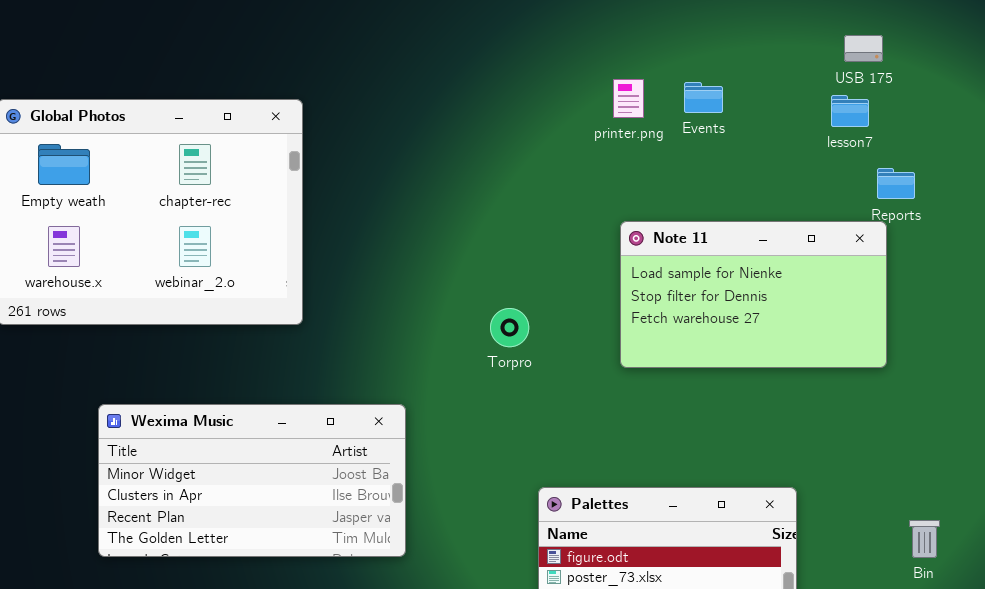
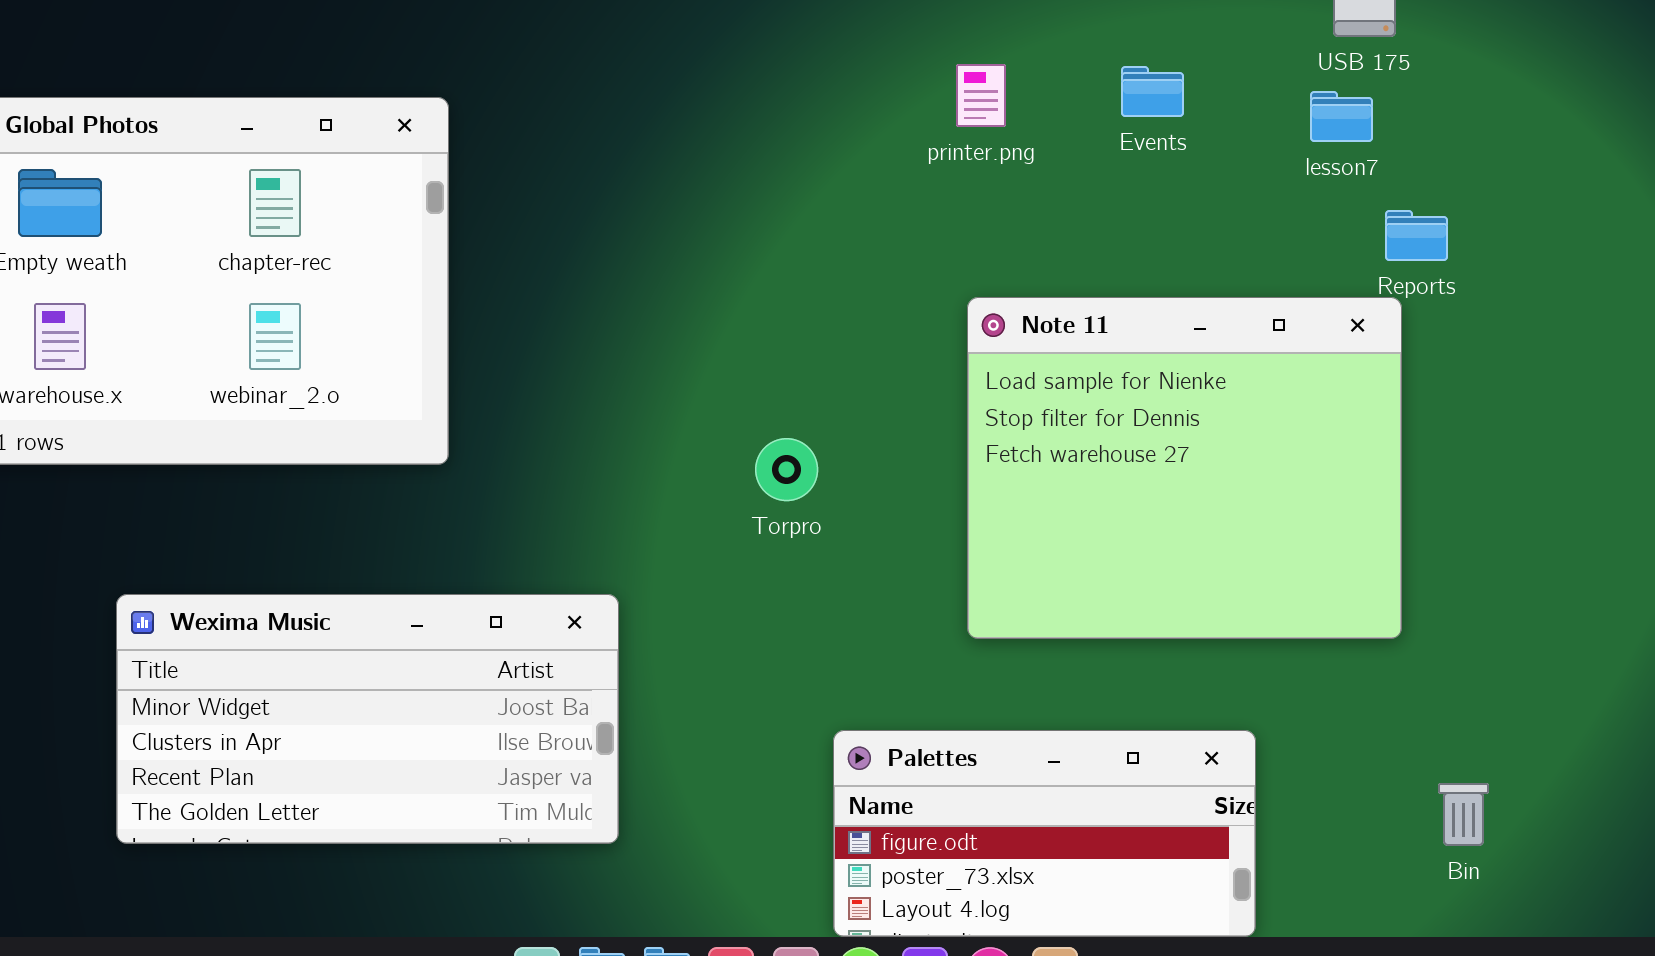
Events: [684,82,723,113] -> [1121,66,1184,117], moved
Note 11: [620,221,887,368] -> [967,297,1402,639], resized

